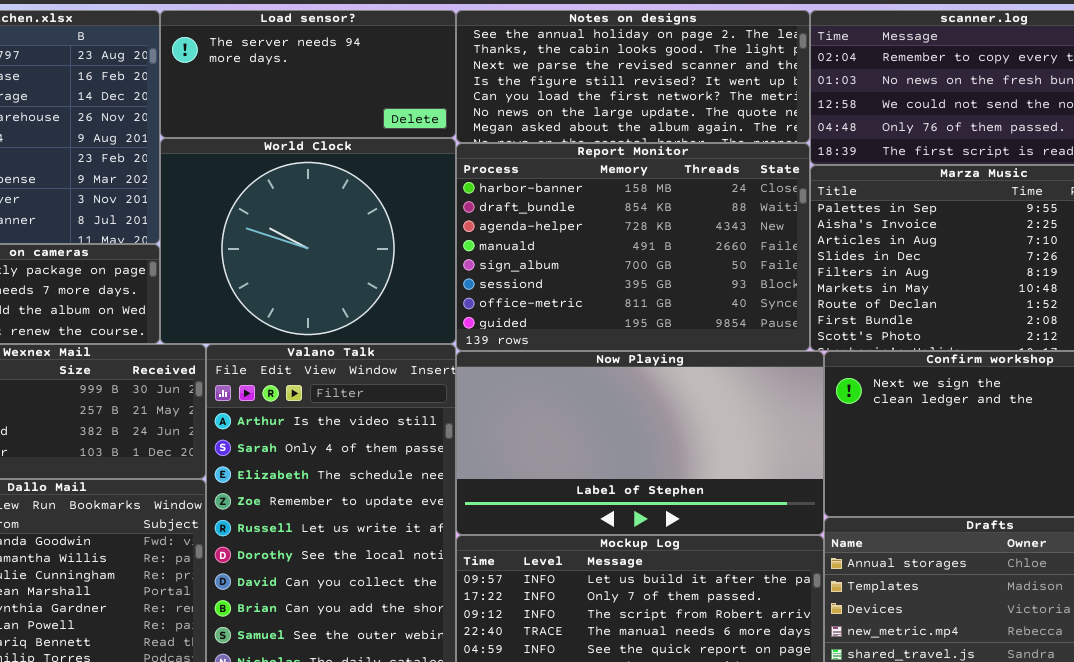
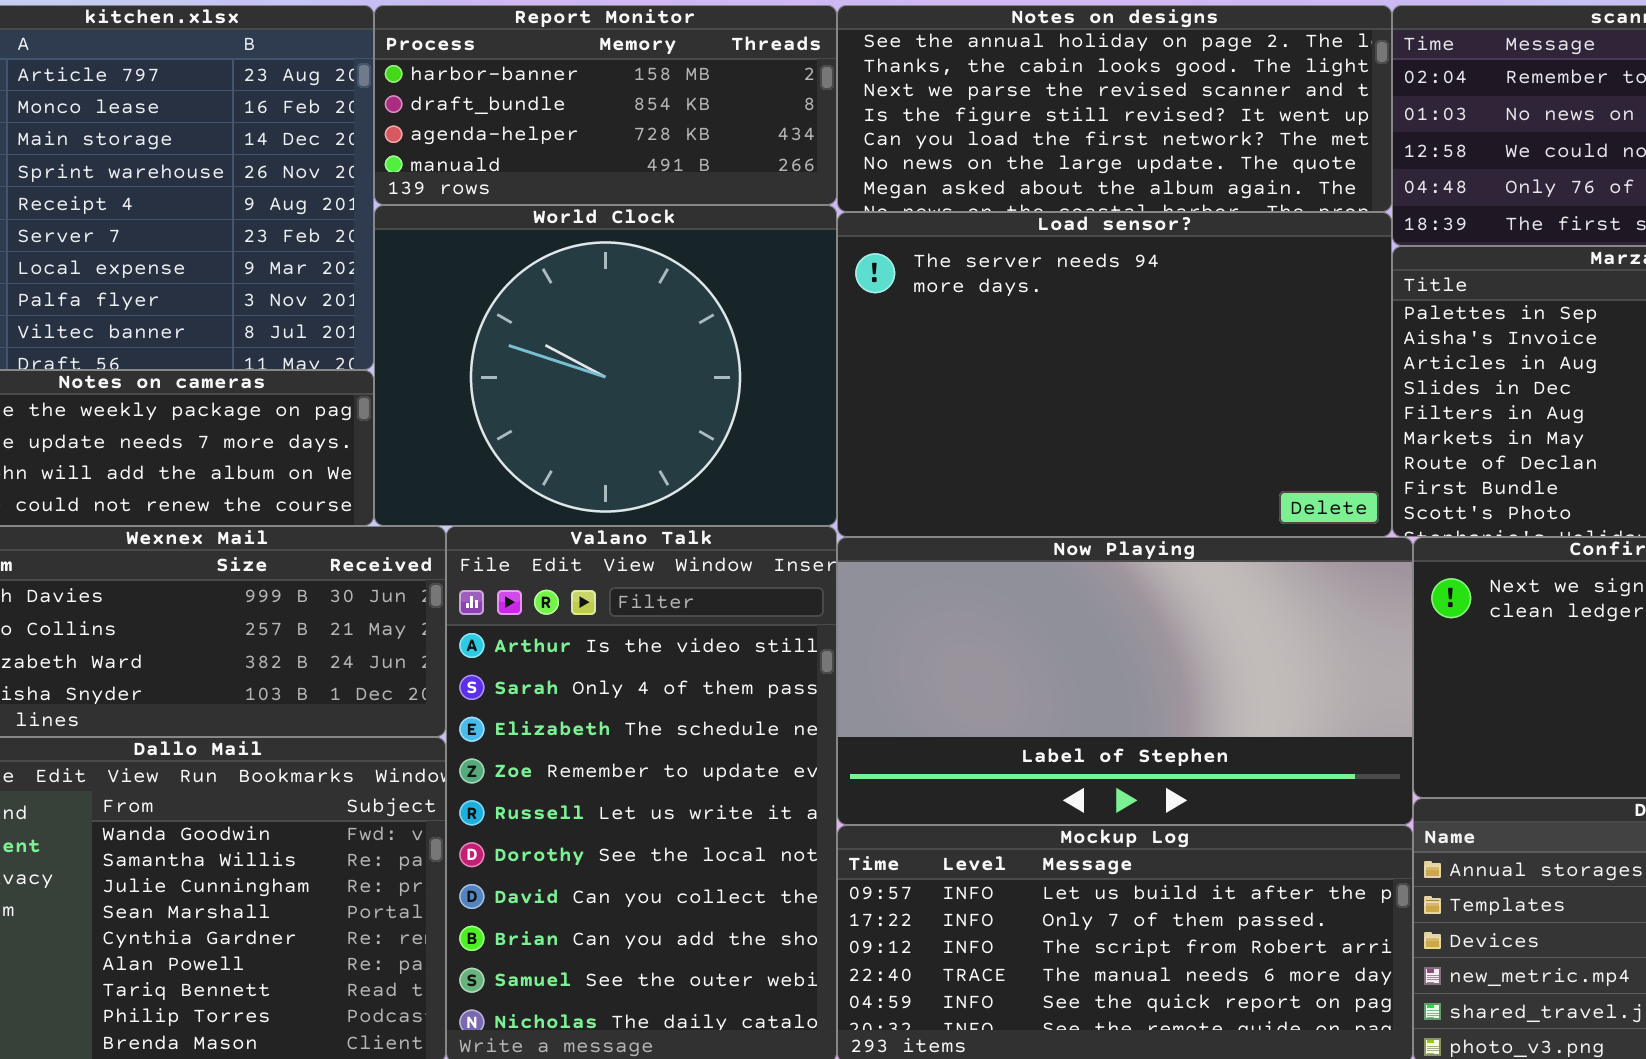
Load sensor?: [160,10,456,138] -> [837,212,1392,537], moved, resized
Report Monitor: [456,143,810,351] -> [374,5,837,205], moved, resized

